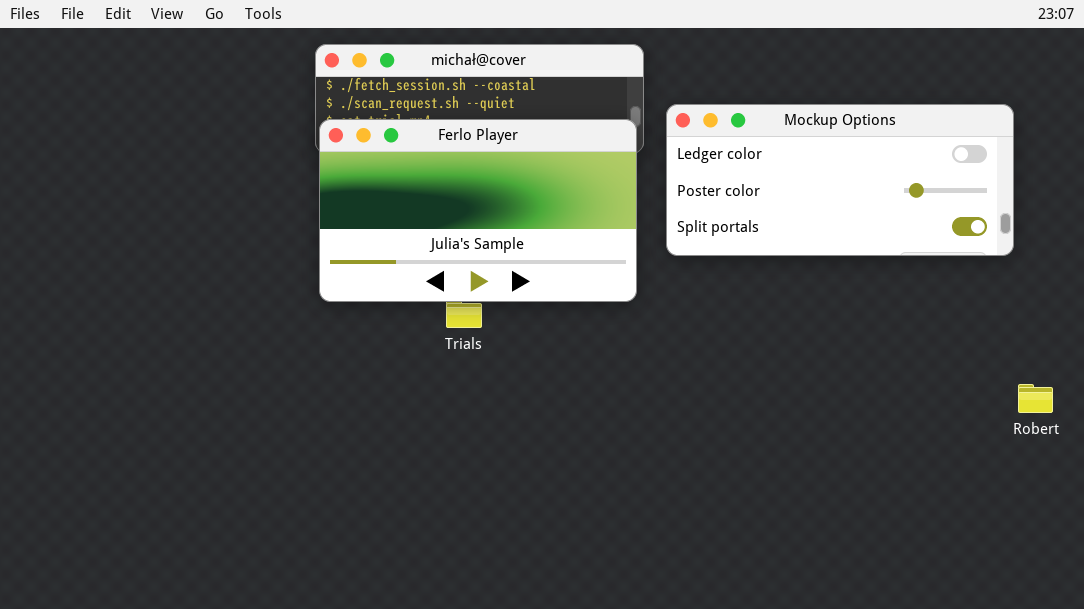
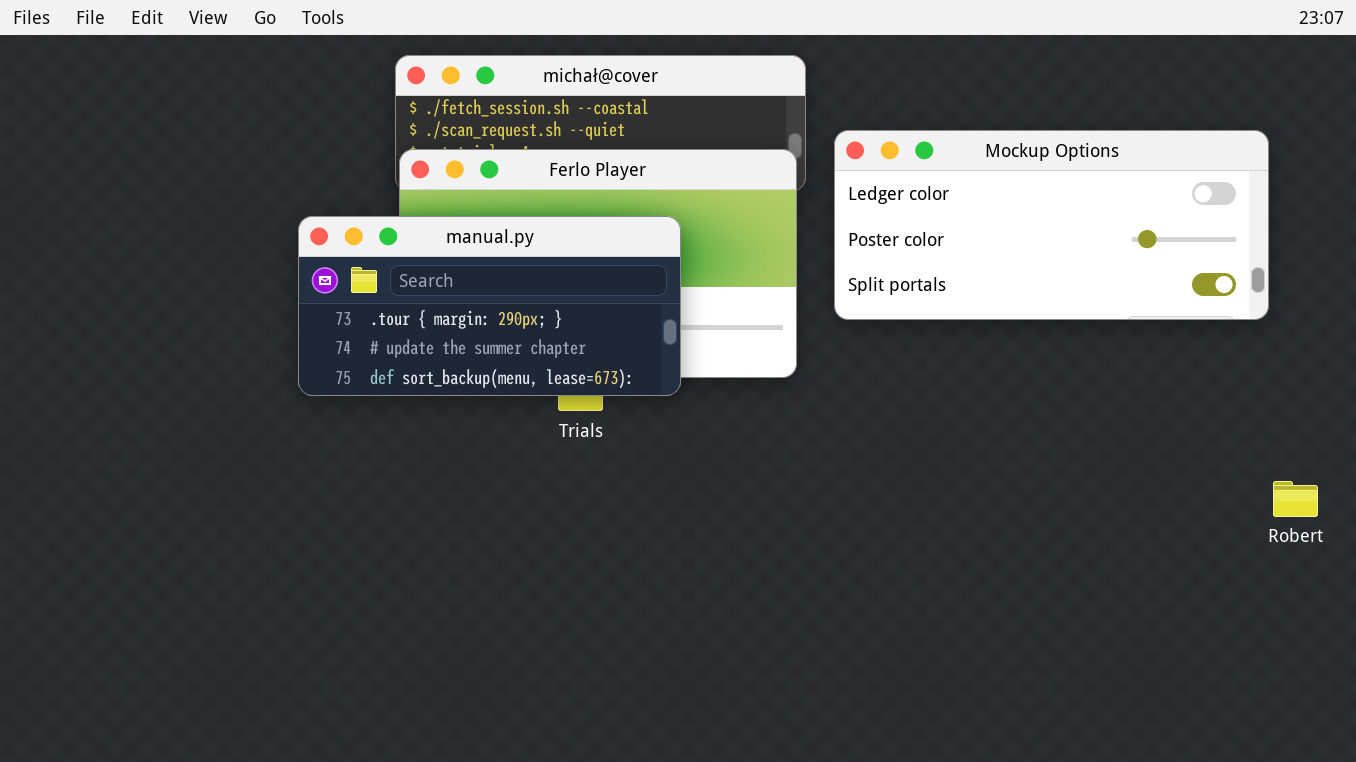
manual.py: none -> [298,216,681,396], opened

